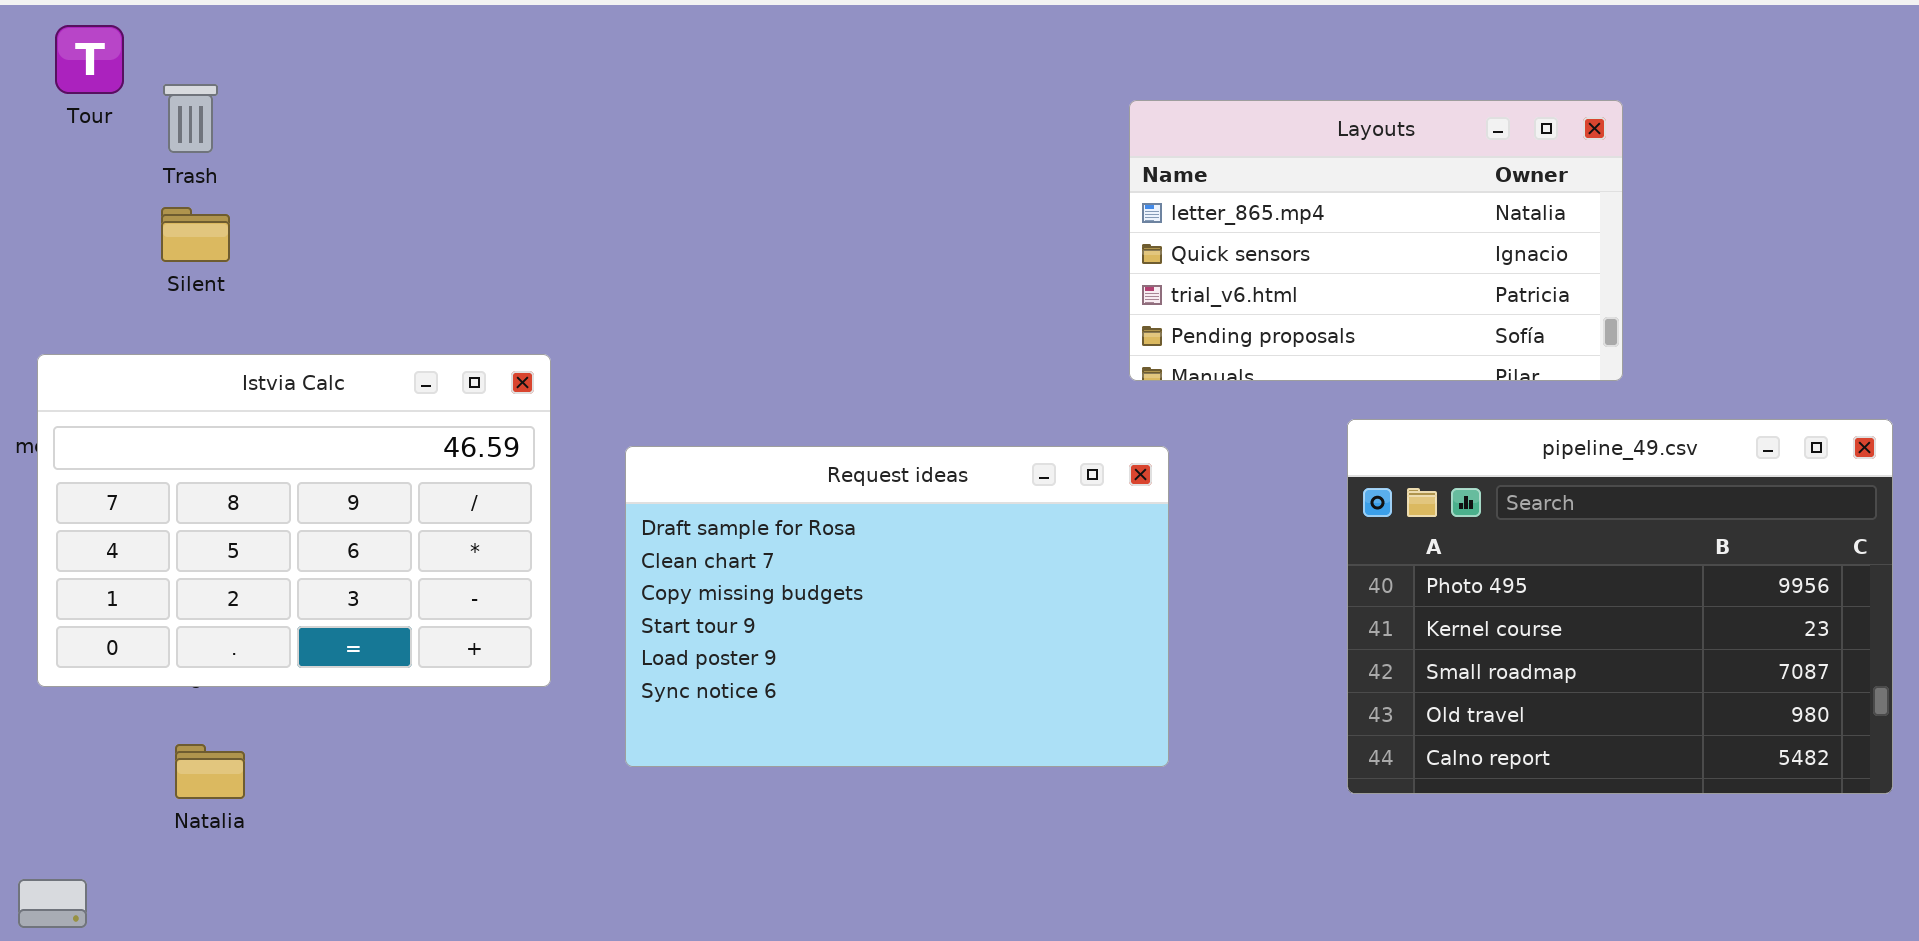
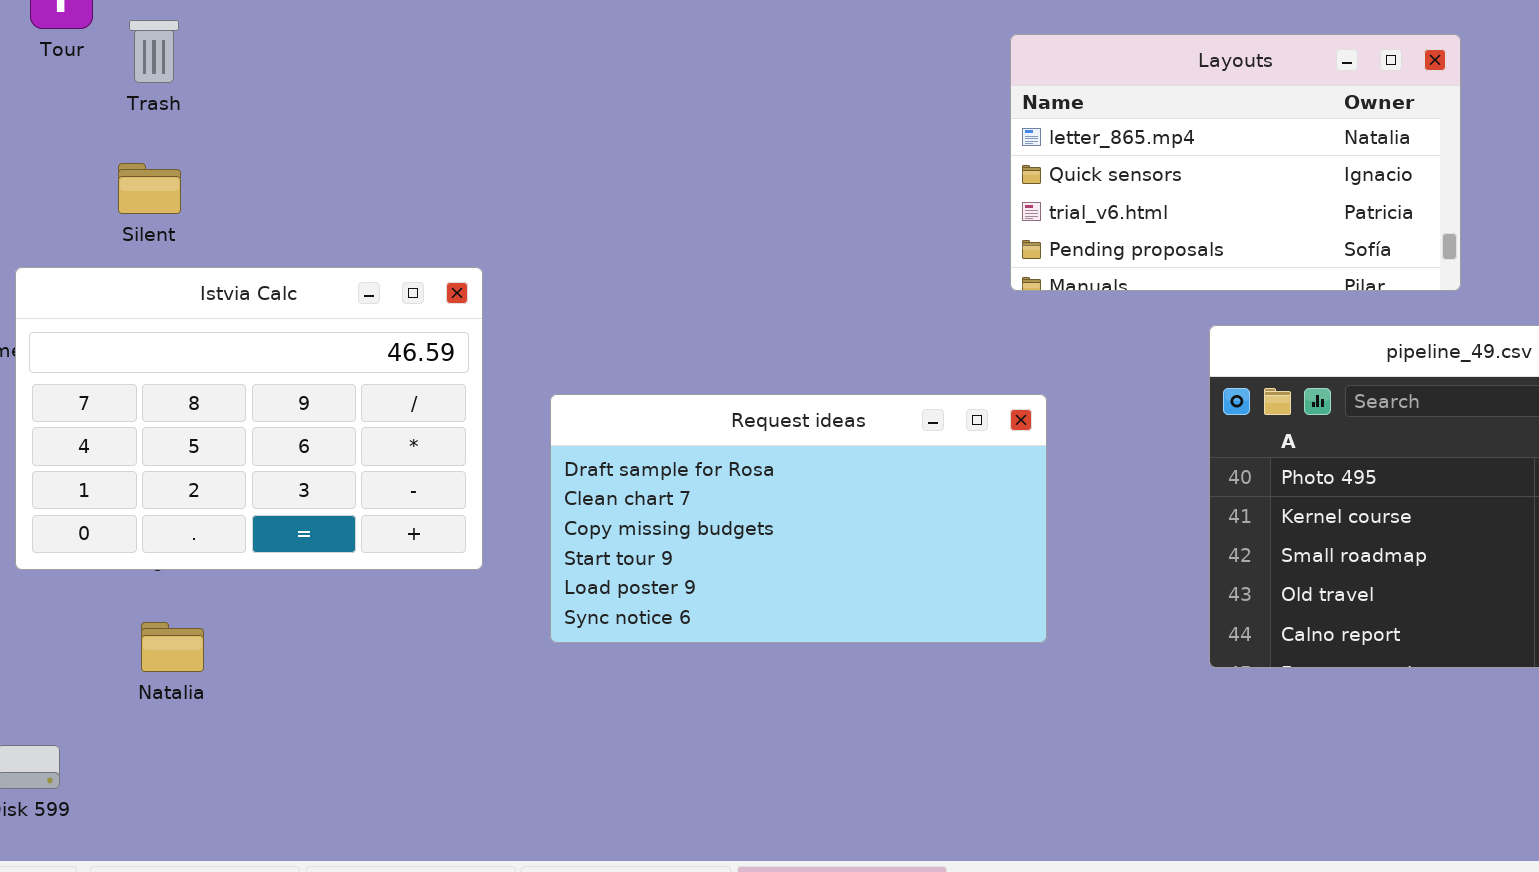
Silent: [161,207,230,262] -> [118,163,181,214], moved
Request ideas: [625,446,1169,767] -> [550,394,1047,643], resized

